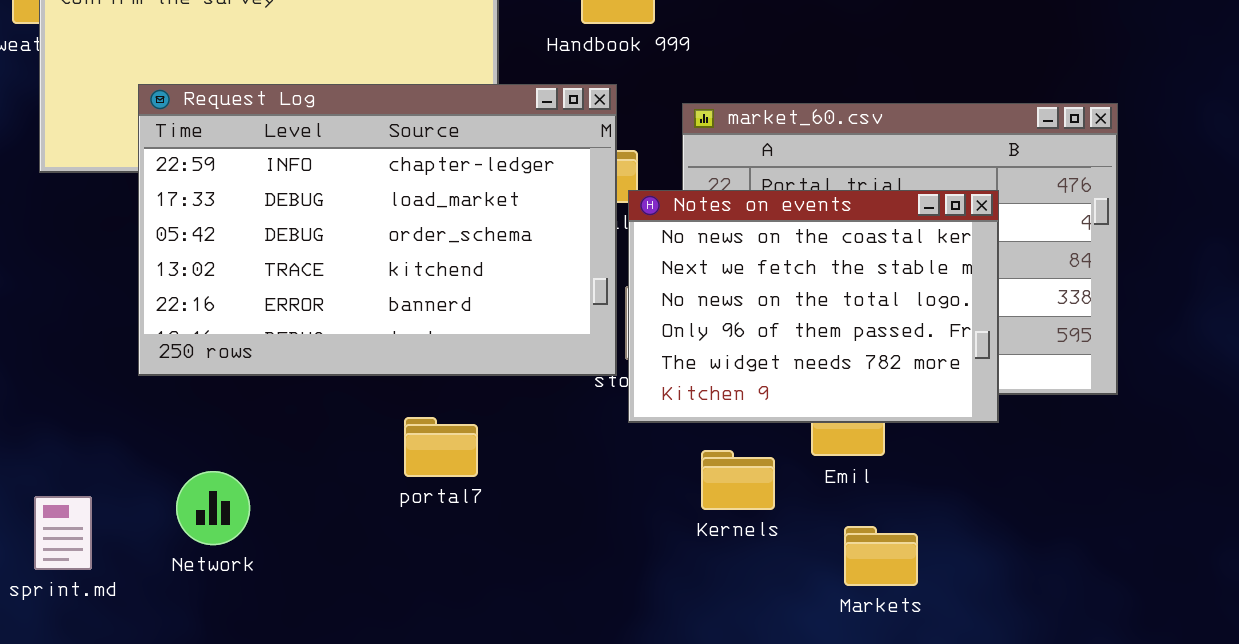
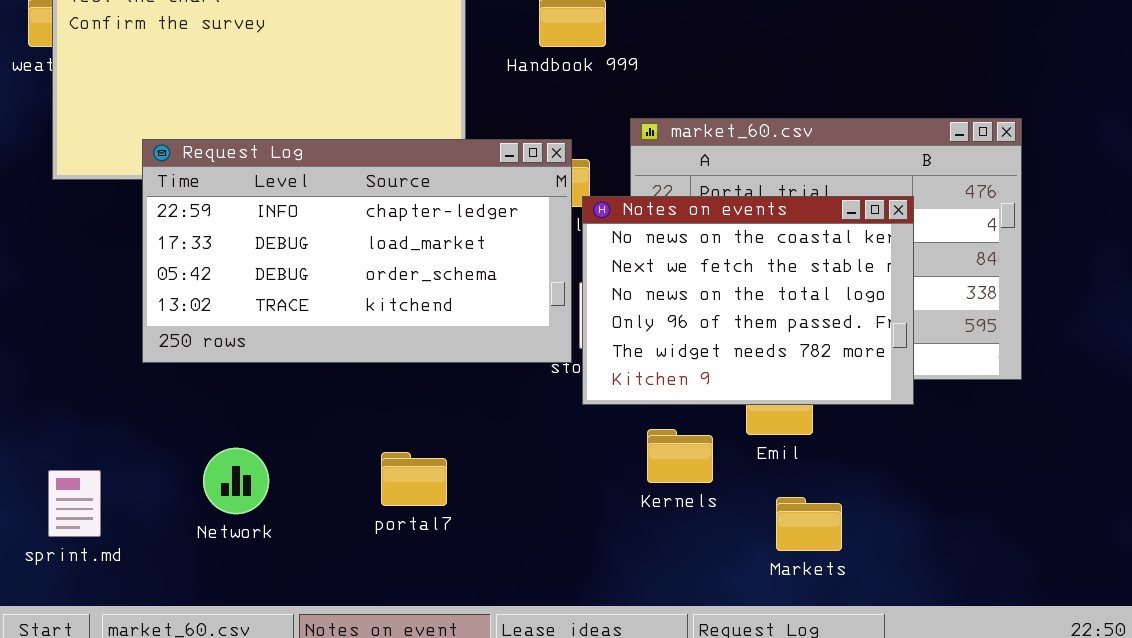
Request Log: [138,84,617,376] -> [142,139,572,363], resized
portal7: [404,417,478,477] -> [381,452,447,506], moved
Network: [176,471,250,545] -> [203,448,269,514], moved

